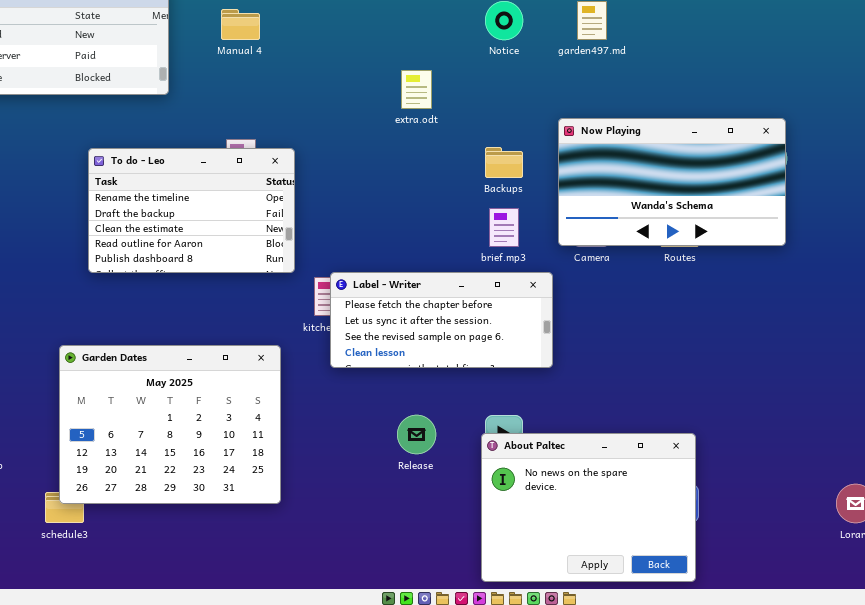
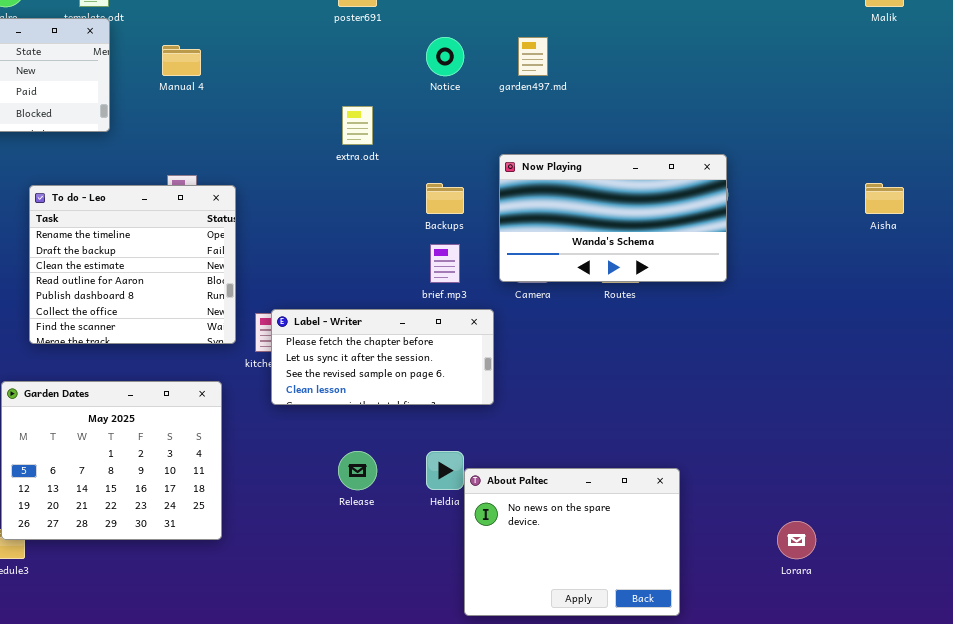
To do - Leo: [88,148,295,273] -> [29,185,236,344], resized
About Paltec: [481,433,696,582] -> [464,468,680,616], moved

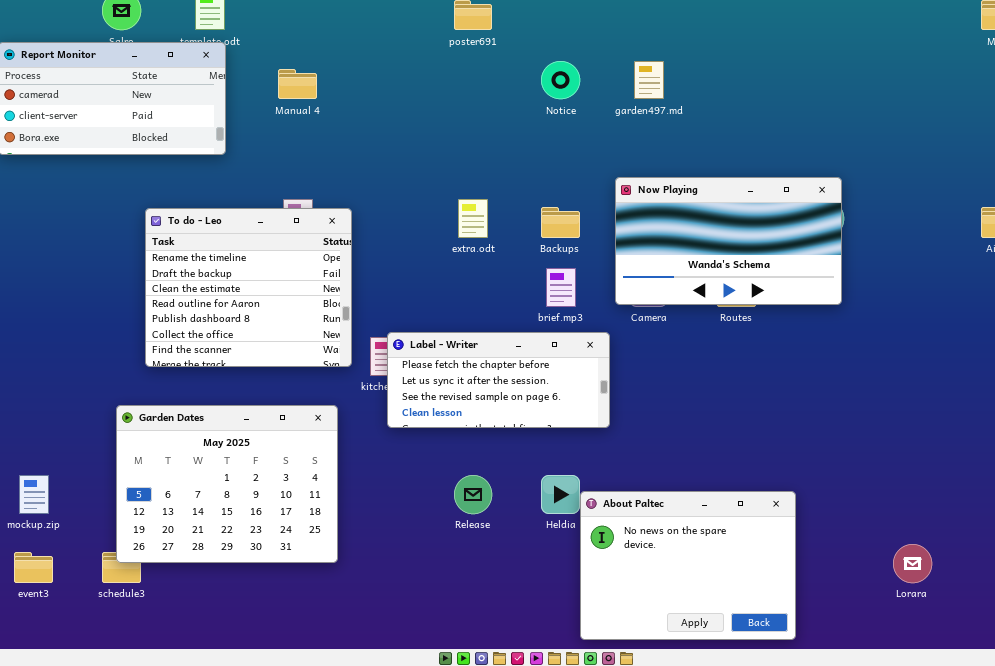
extra.odt: [342,106,373,145] -> [458,199,488,238], moved

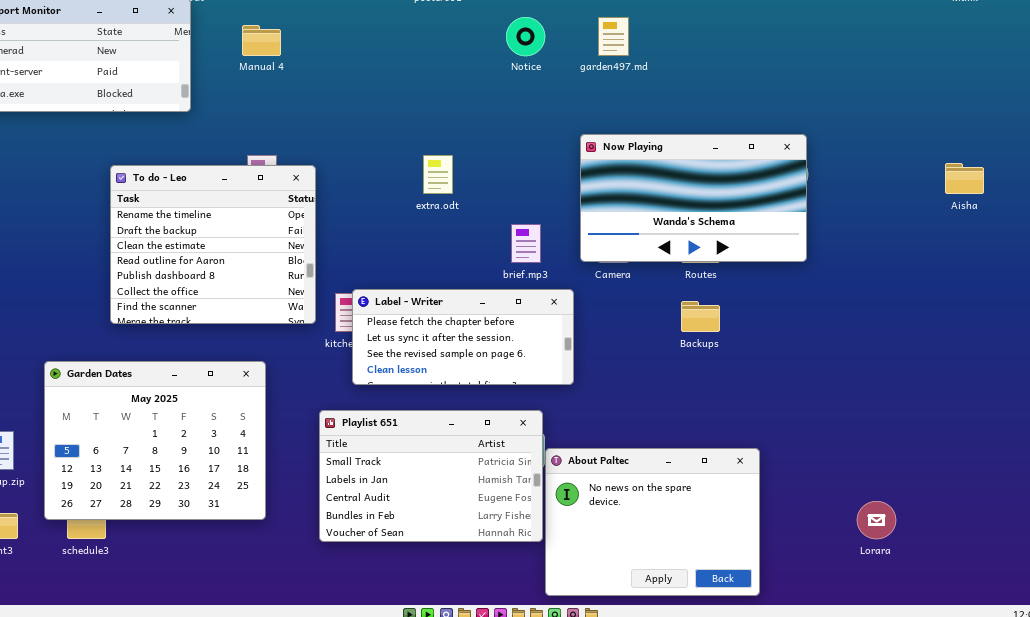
Backups: [541,207,580,238] -> [681,301,720,332], moved
Garden Dates: [116,405,338,563] -> [44,361,266,520], moved
Playlist 651: none -> [319,410,543,542], opened

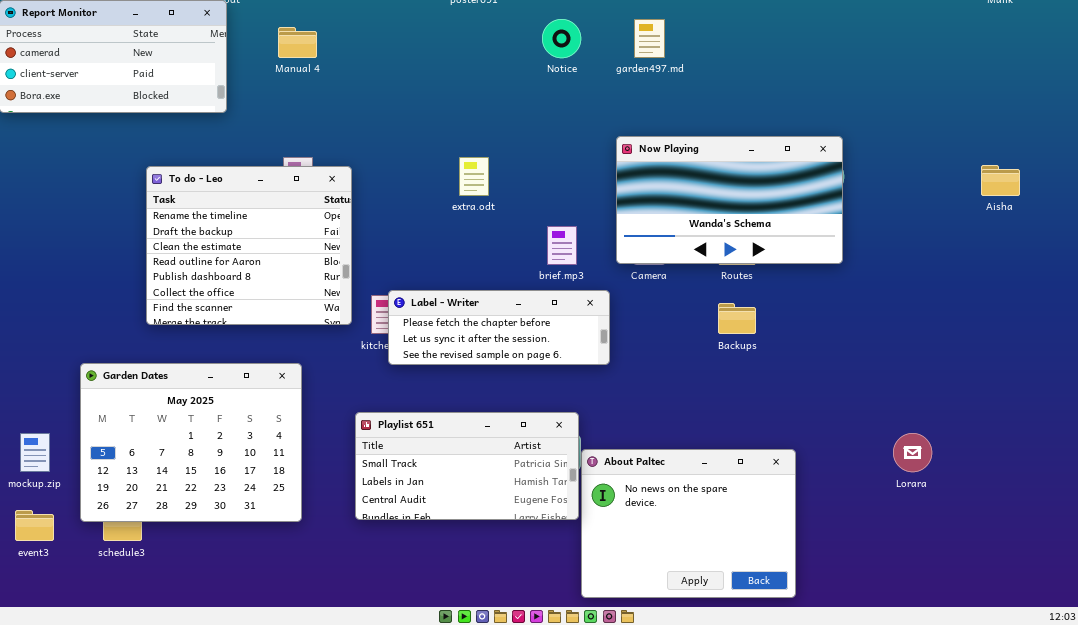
Label - Writer: [352,289,574,385] -> [388,290,610,365], resized
Playlist 651: [319,410,543,542] -> [355,412,579,520], resized
Lorara: [857,501,896,539] -> [893,433,932,472], moved

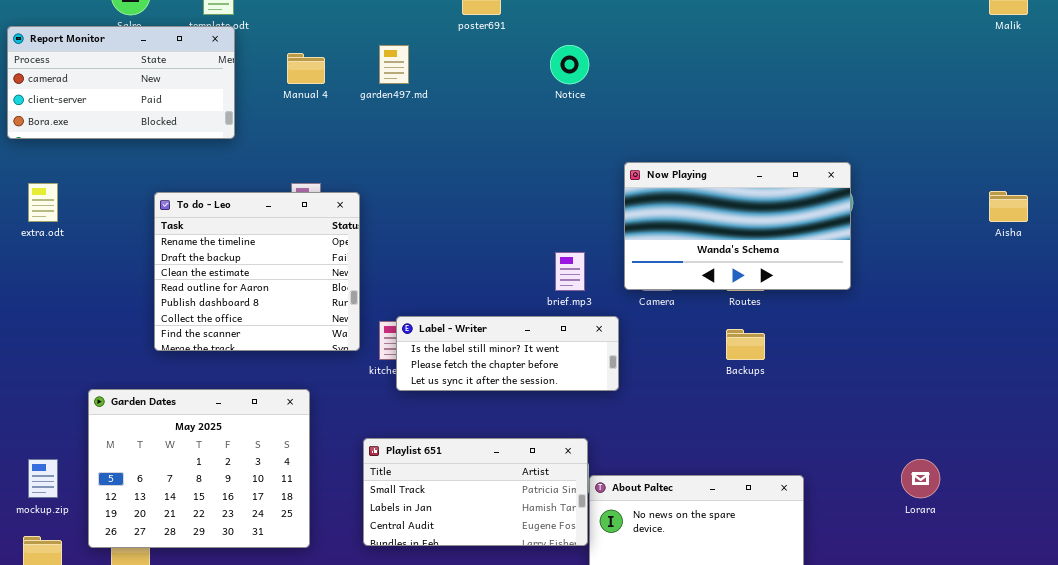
garden497.md: [634,19,665,58] -> [379,45,409,84], moved
extra.odt: [459,157,489,196] -> [28,183,58,222], moved
Label - Writer: [388,290,610,365] -> [396,316,619,391], scrolled up 1 row

